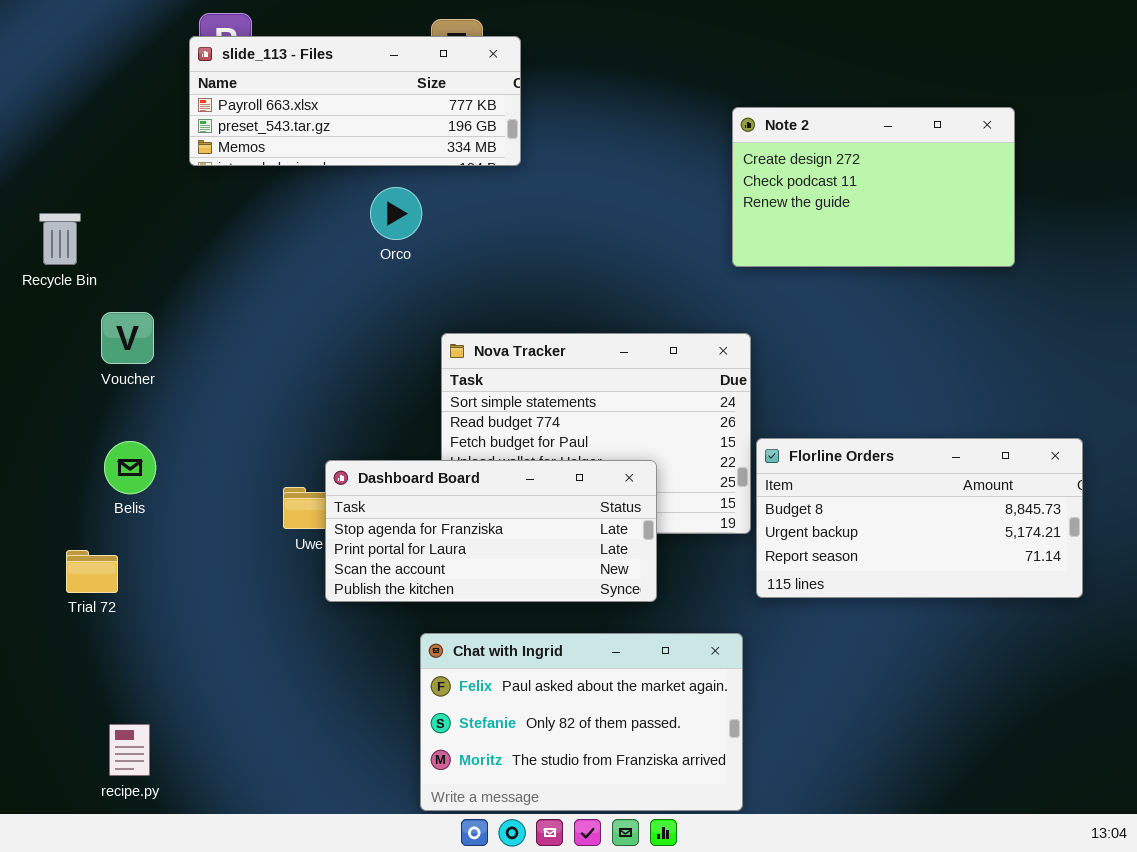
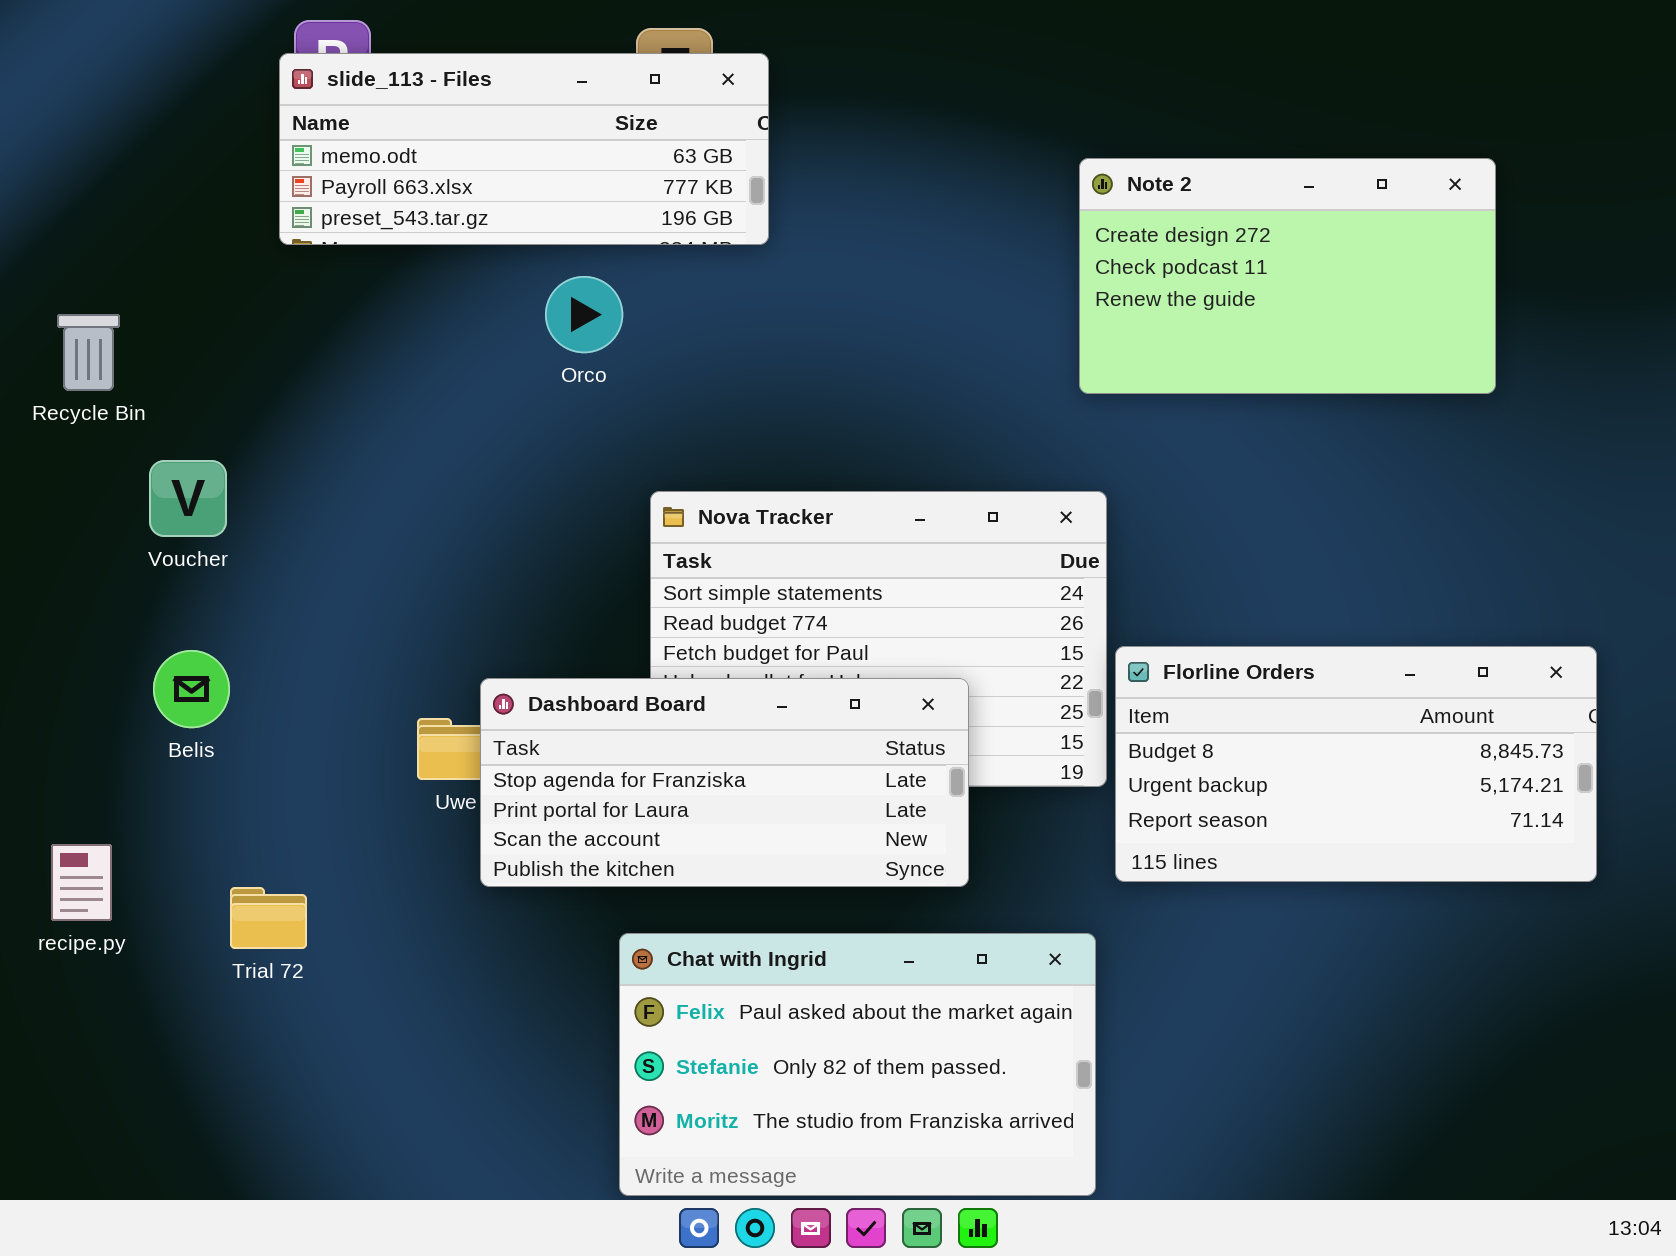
slide_113 - Files: [189,36,521,166] -> [279,53,769,245], scrolled up 1 row
Trial 72: [66,550,118,593] -> [230,887,307,949], moved
recipe.py: [109,724,150,776] -> [51,844,112,921], moved

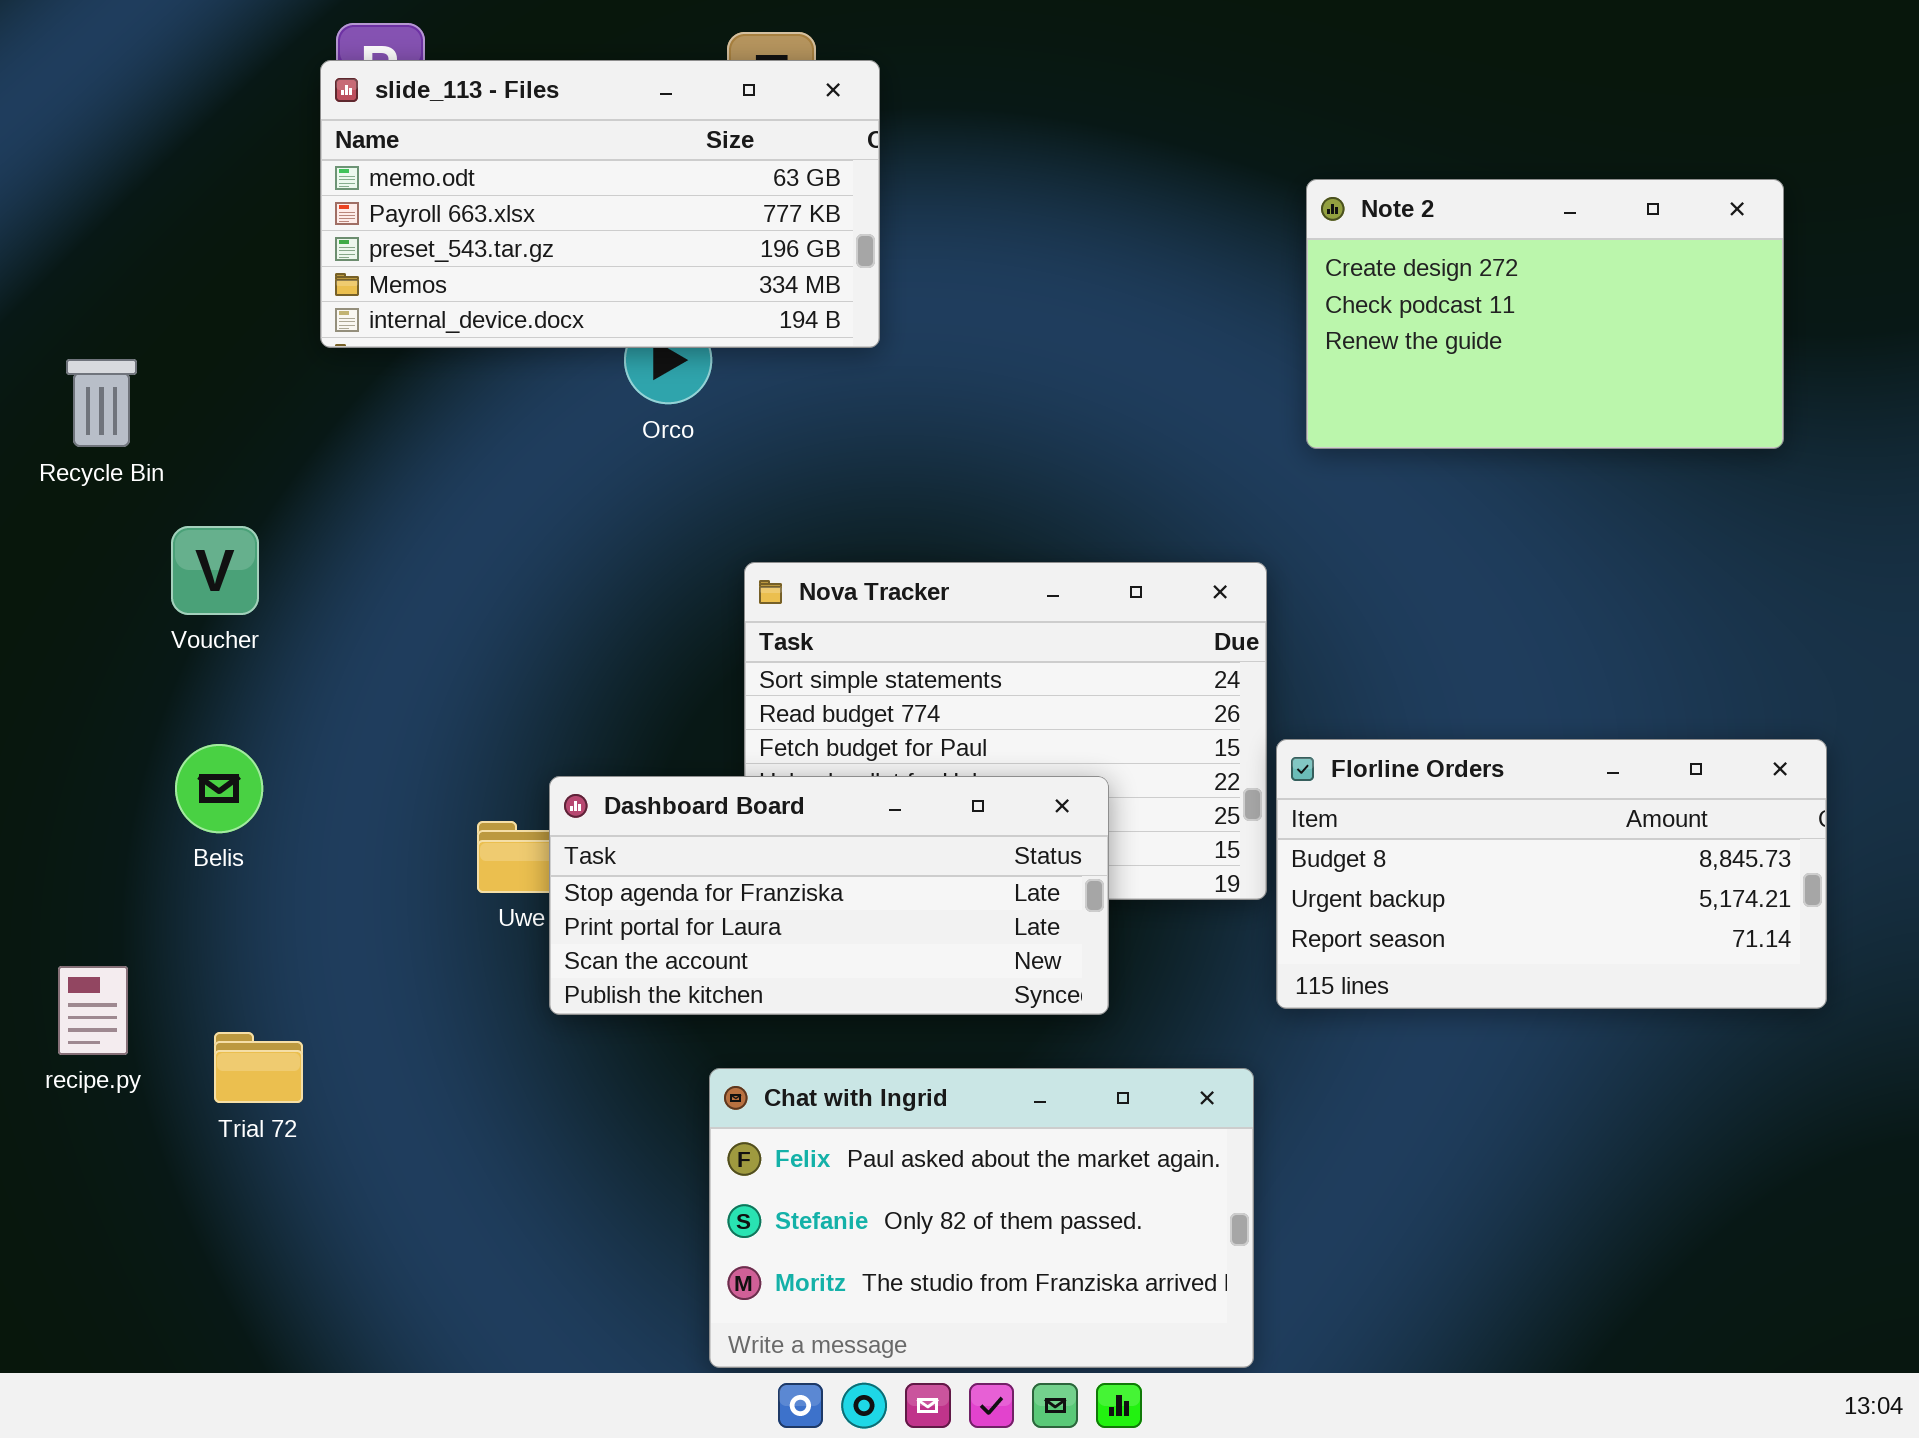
slide_113 - Files: [279,53,769,245] -> [320,60,880,348], resized
Note 2: [1079,158,1496,394] -> [1306,179,1784,449], moved
Trial 72: [230,887,307,949] -> [214,1032,303,1103], moved

